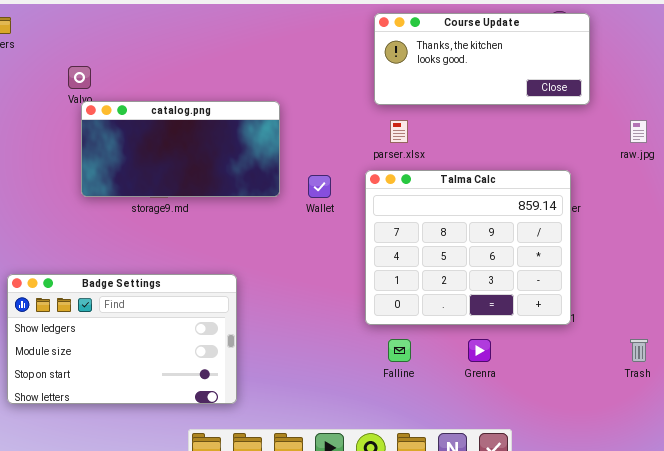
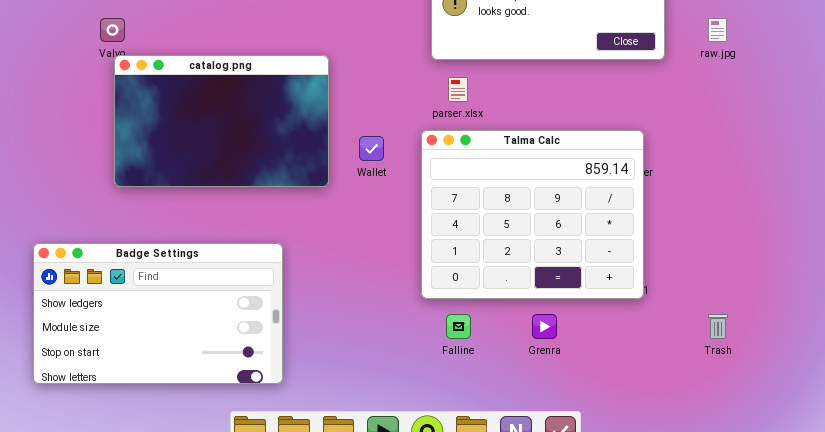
catalog.png: [81,101,280,197] -> [114,55,329,187], resized
raw.jpg: [630,120,647,143] -> [708,18,727,42], moved

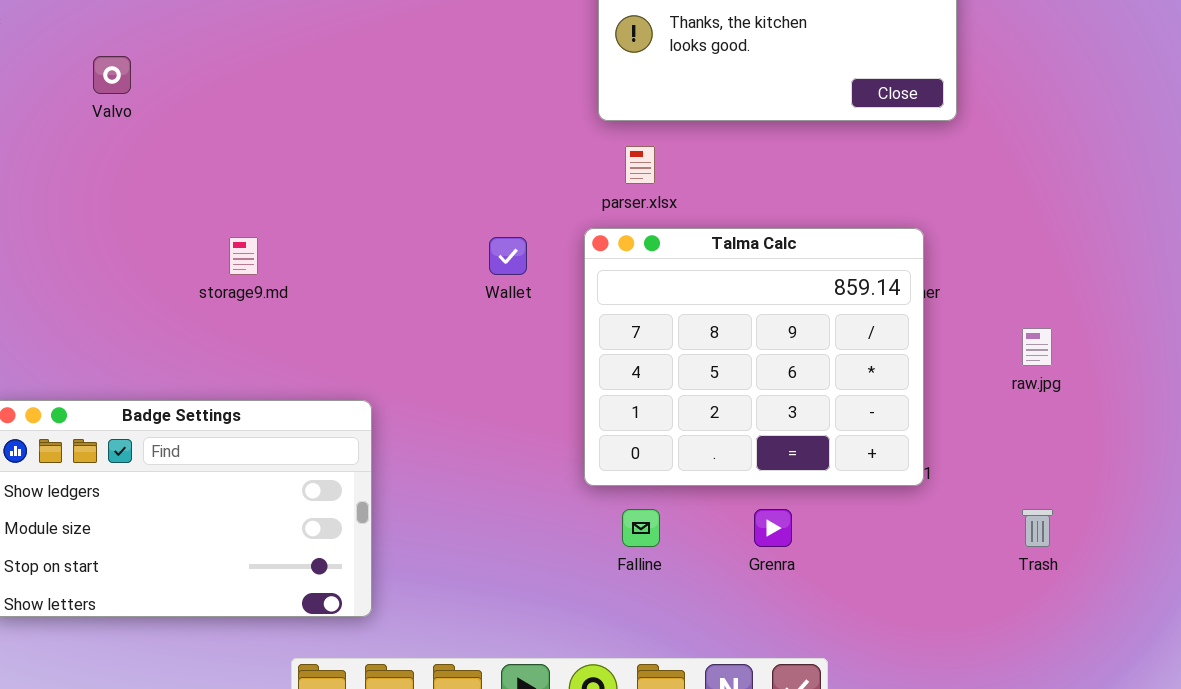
raw.jpg: [708,18,727,42] -> [1022,328,1052,366], moved
catalog.png: [114,55,329,187] -> none, closed

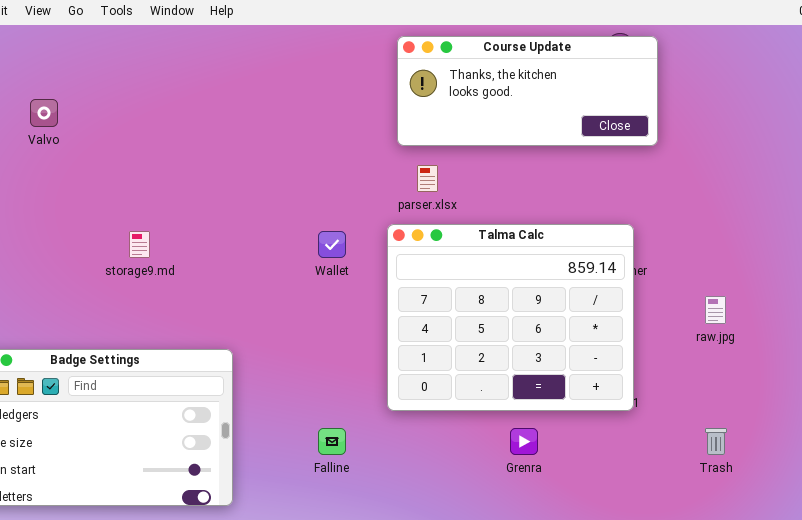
Falline: [622,509,660,547] -> [318,428,346,455], moved

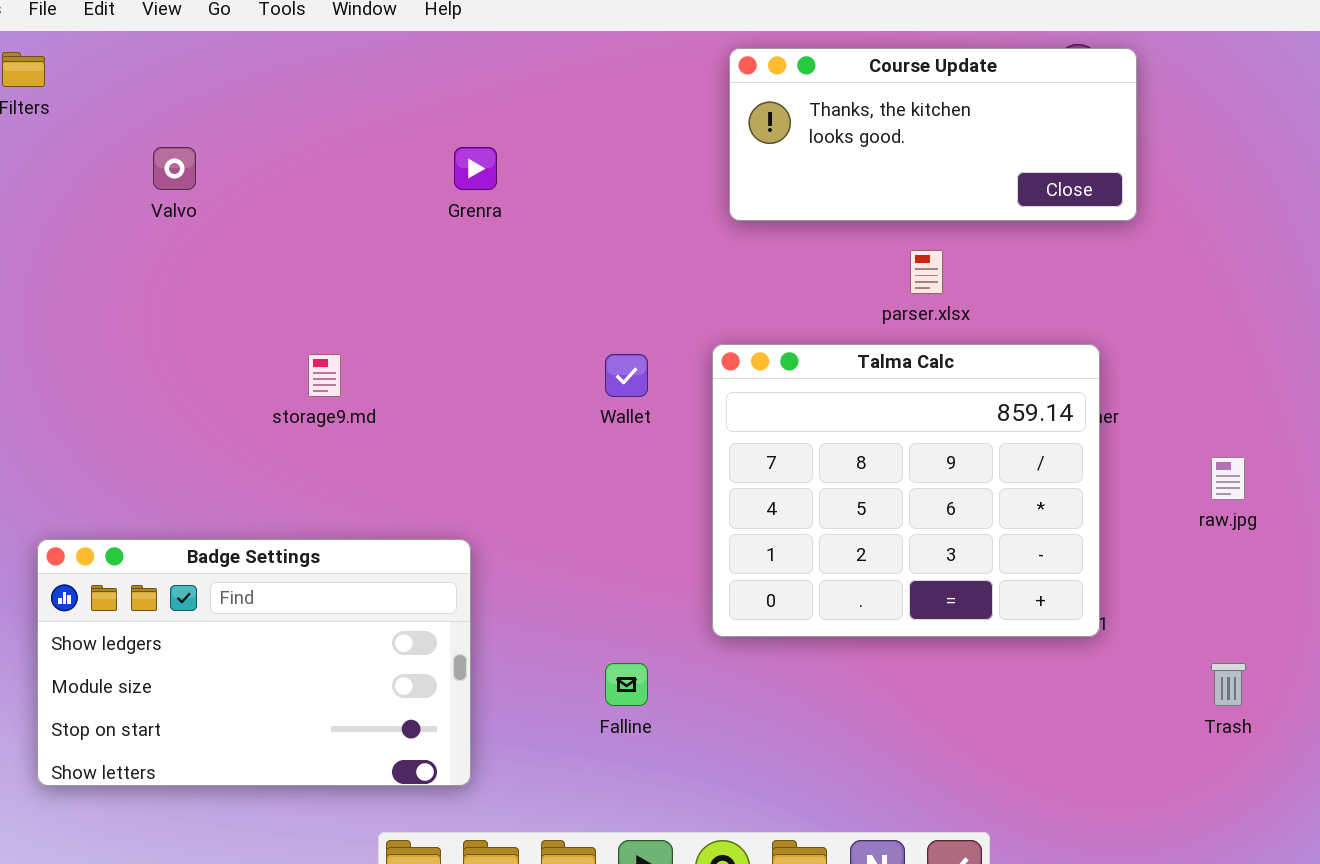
parser.xlsx: [417,165,438,192] -> [910,250,943,294], moved
Grenra: [510,428,538,455] -> [454,147,497,190], moved

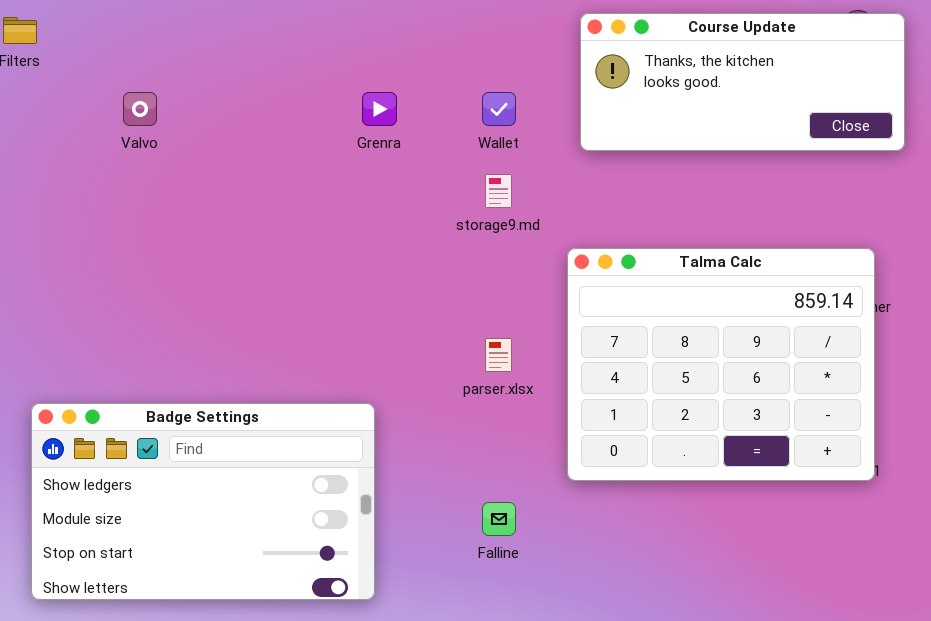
parser.xlsx: [910,250,943,294] -> [485,338,512,372], moved
storage9.md: [308,354,341,397] -> [485,174,512,208], moved
Wallet: [605,354,648,397] -> [482,92,516,126], moved

